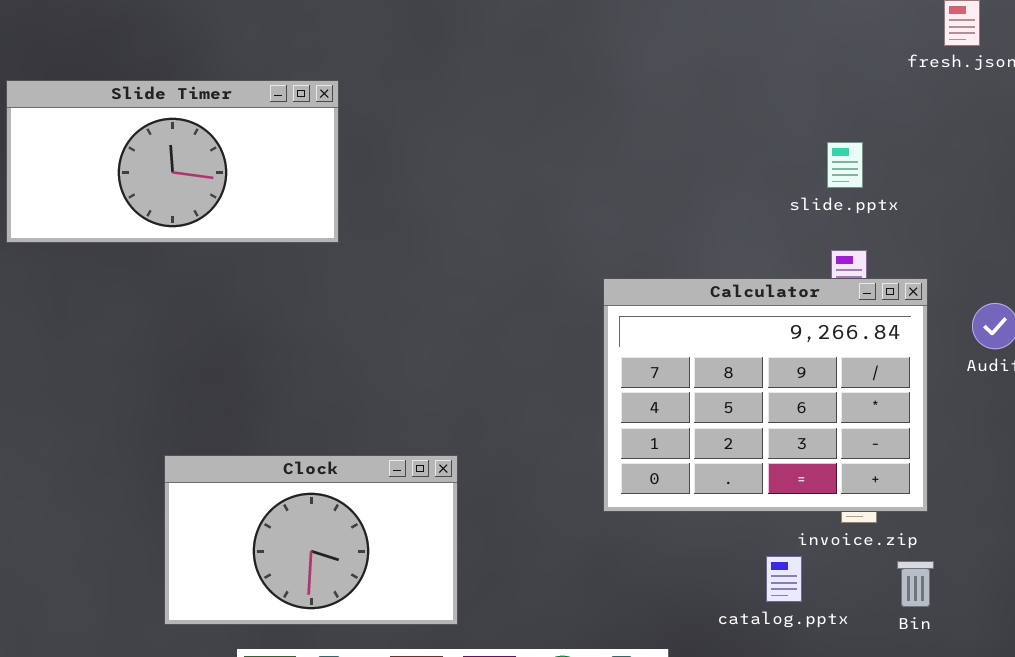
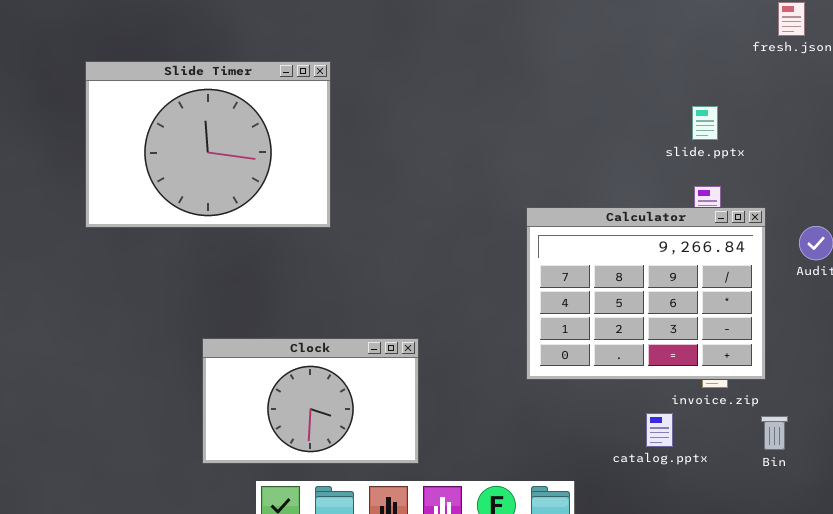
Slide Timer: [6,80,339,243] -> [85,61,331,228], resized
Bin: [897,561,934,607] -> [761,416,788,450], moved

